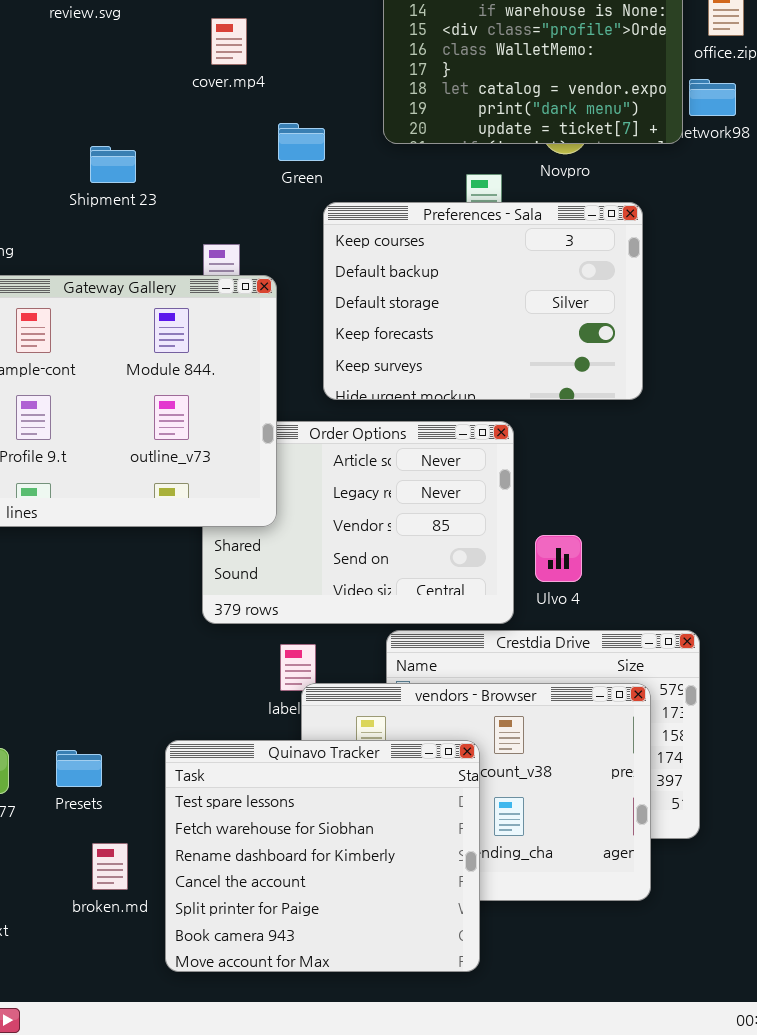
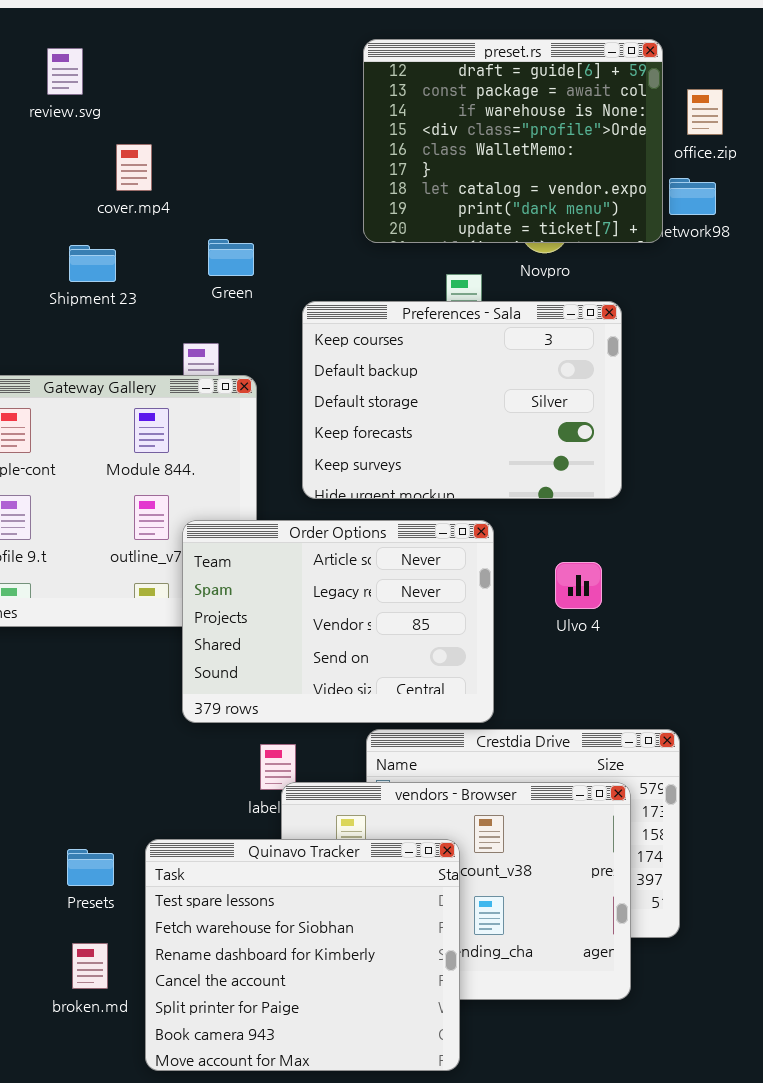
cover.mp4: [211,18,247,65] -> [116,144,152,191], moved
Green: [278,123,325,161] -> [208,239,254,276], moved
Order Options: [202,421,514,624] -> [182,520,494,723], raised
Ulvo 4: [535,535,582,582] -> [555,562,602,609], moved
Presets: [56,750,102,787] -> [67,849,114,886], moved

